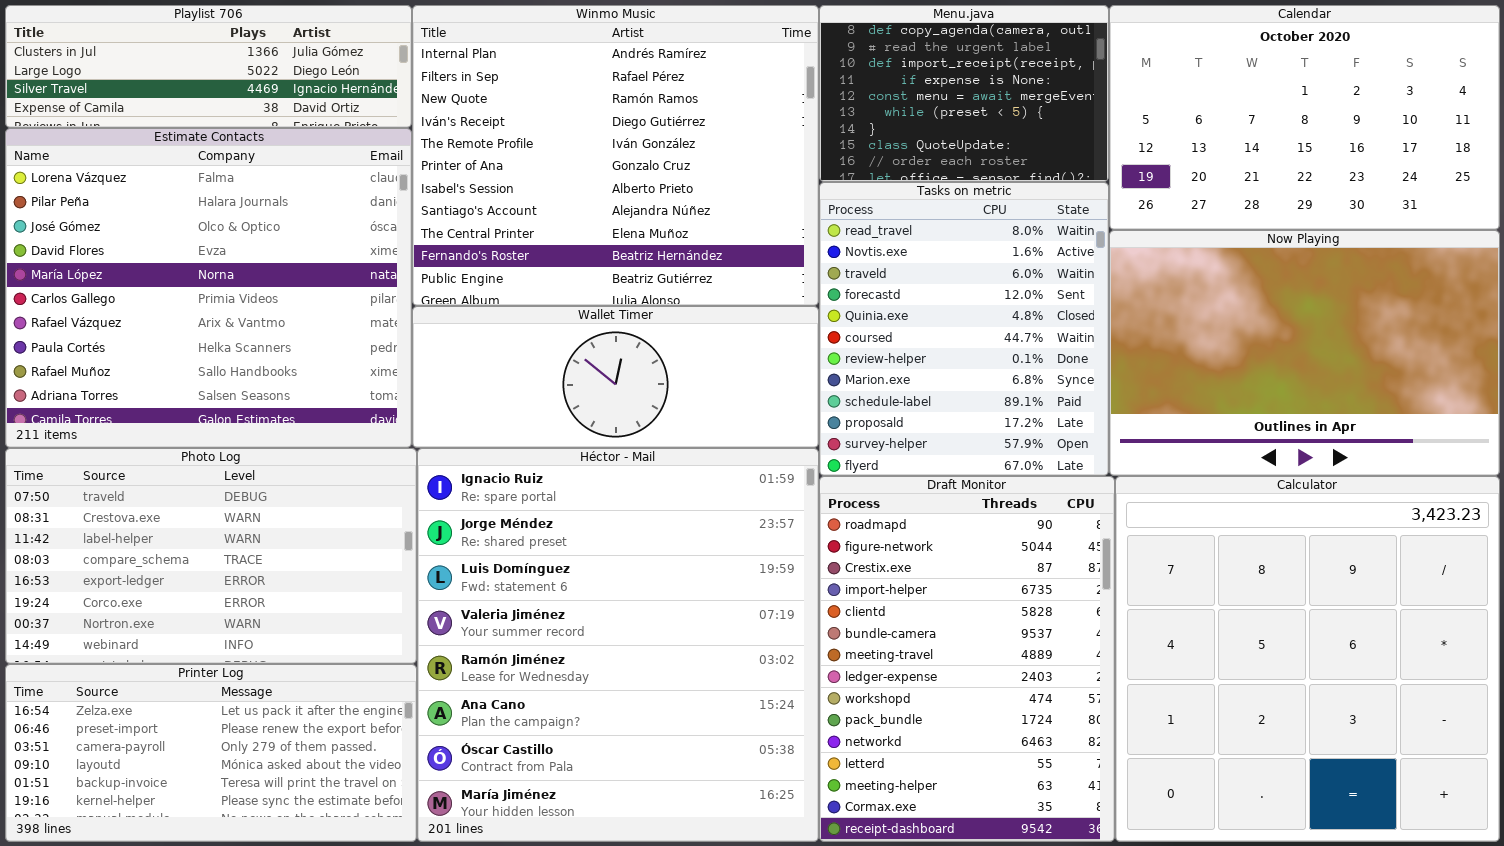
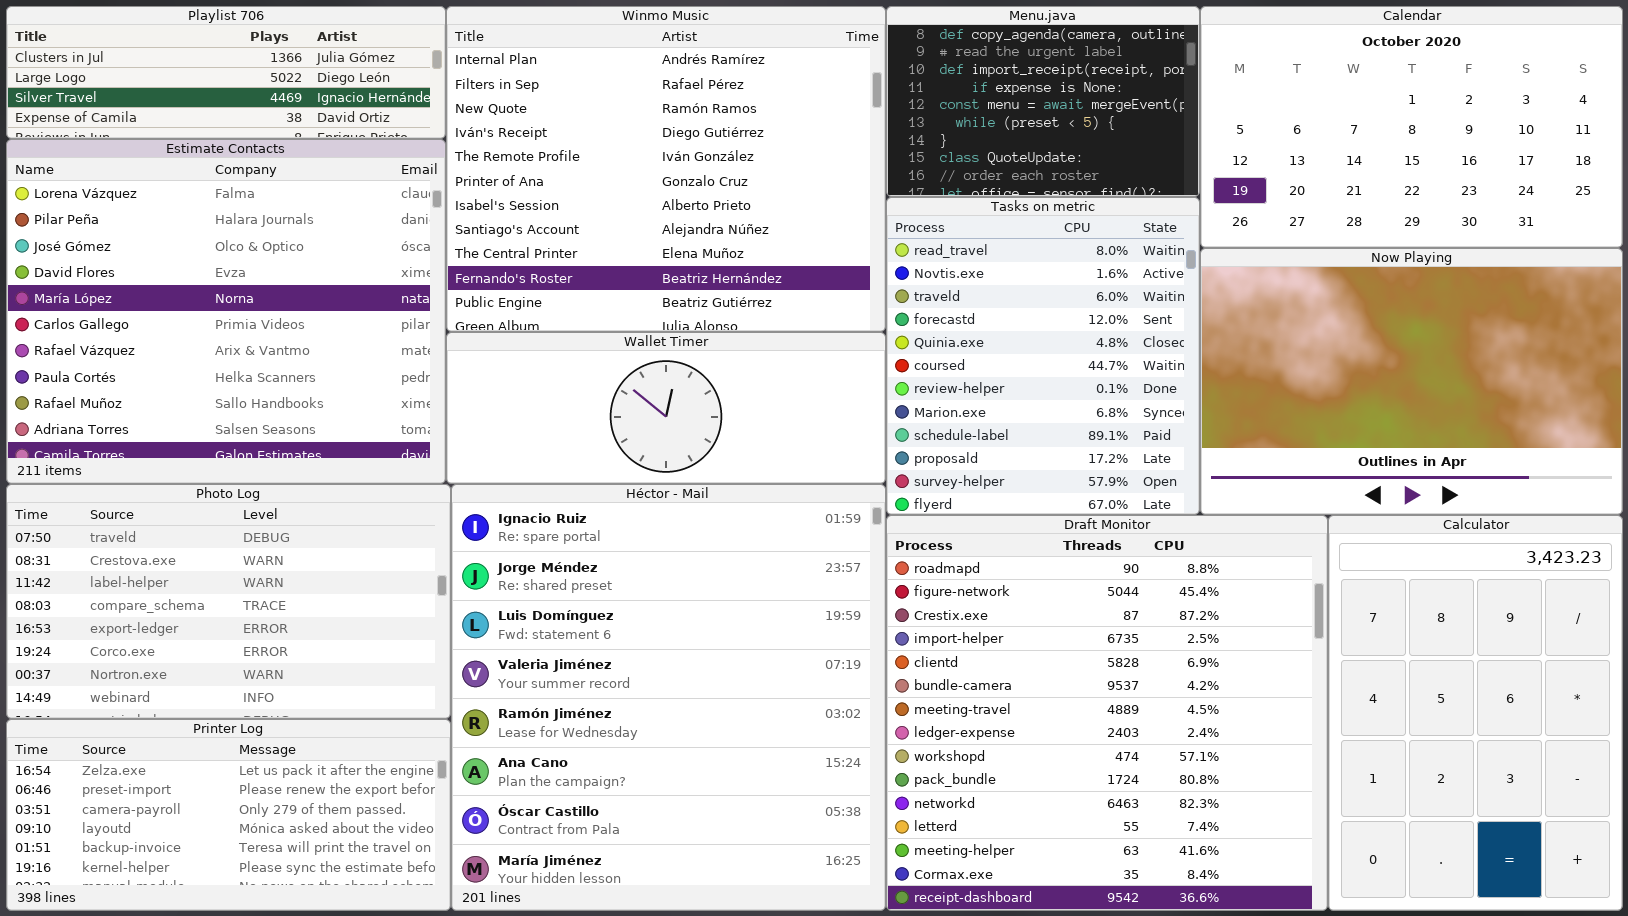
Draft Monitor: [819,476,1115,842] -> [886,515,1328,911], resized
Calculator: [1115,476,1500,842] -> [1328,515,1623,911], resized

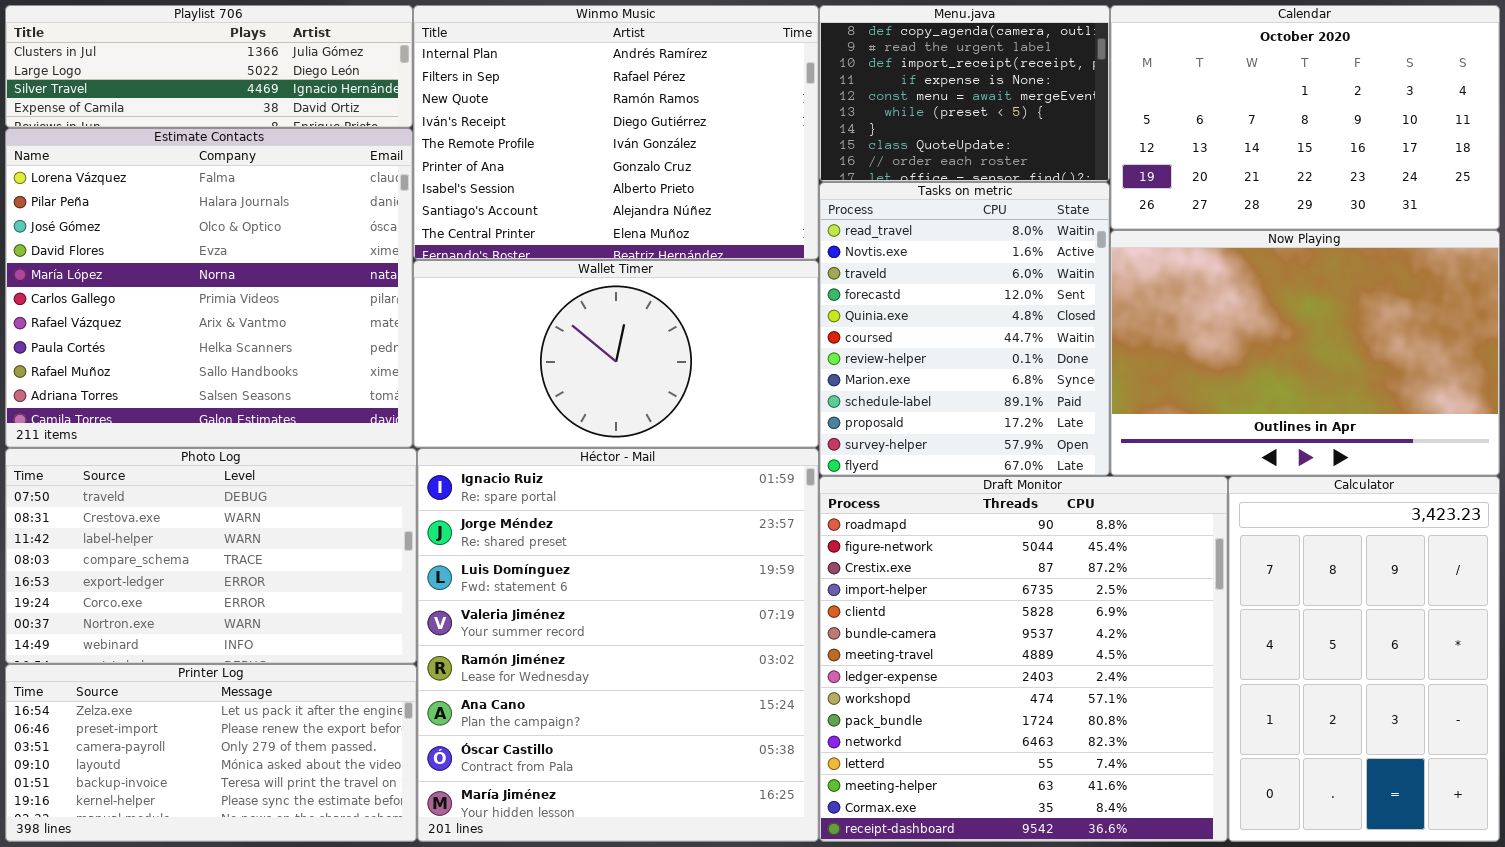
Winmo Music: [446,6,886,332] -> [413,5,819,260], resized
Wallet Timer: [446,332,886,484] -> [413,260,819,448], resized

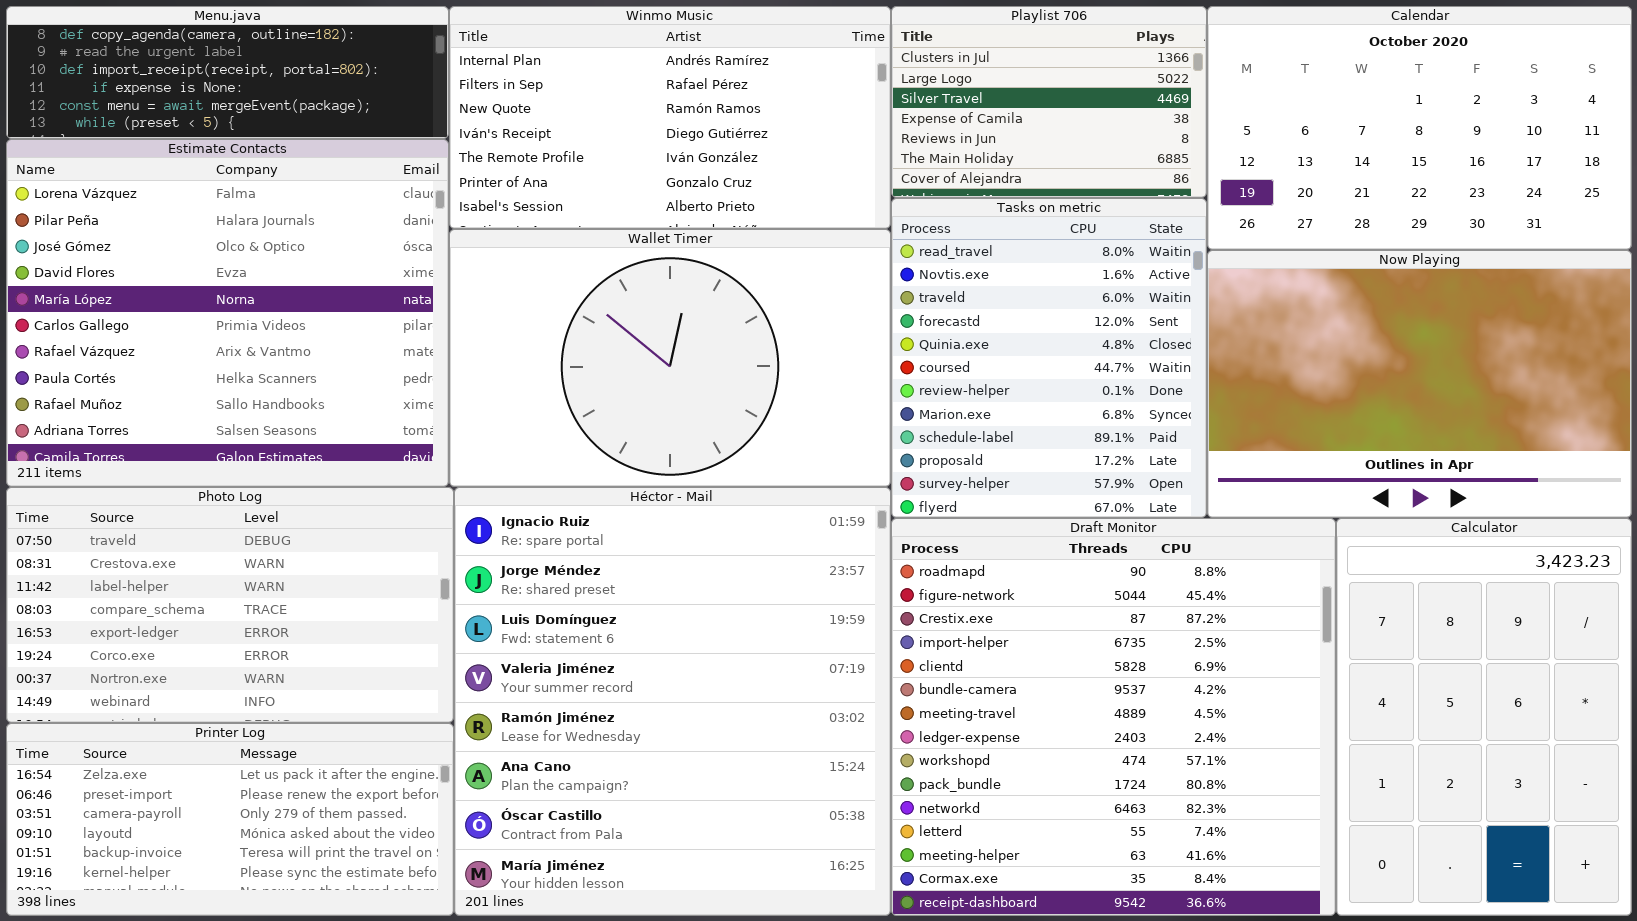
Playlist 706: [5,5,413,128] -> [891,6,1207,198], moved, resized
Winmo Music: [413,5,819,260] -> [449,6,891,229], resized
Menu.java: [819,5,1110,182] -> [6,6,449,139], moved, resized
Wallet Timer: [413,260,819,448] -> [449,229,891,487], resized

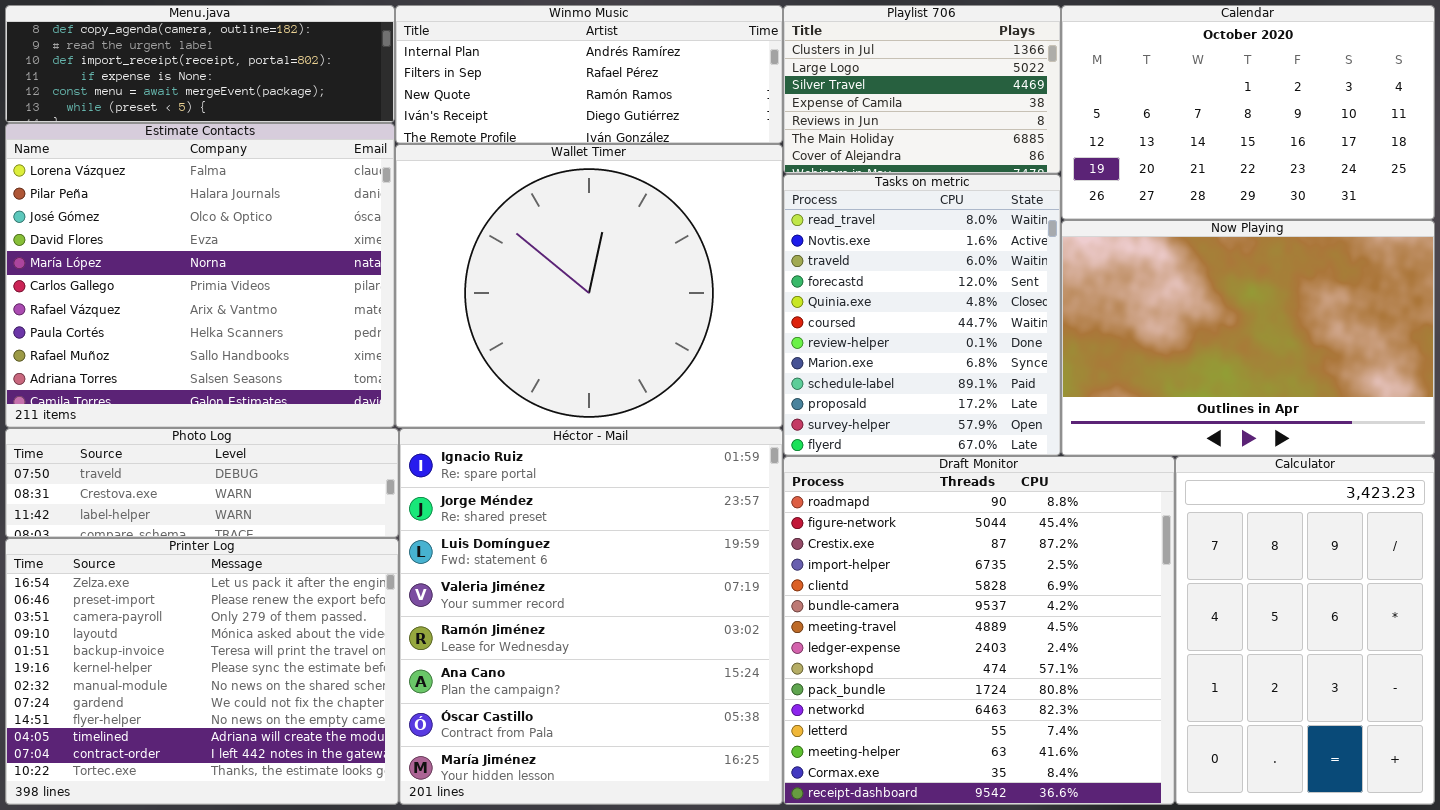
Winmo Music: [449,6,891,229] -> [395,5,783,144], resized
Wallet Timer: [449,229,891,487] -> [395,144,783,428], resized
Photo Log: [6,487,454,723] -> [5,428,399,538], resized
Printer Log: [6,723,454,916] -> [5,538,399,805], resized

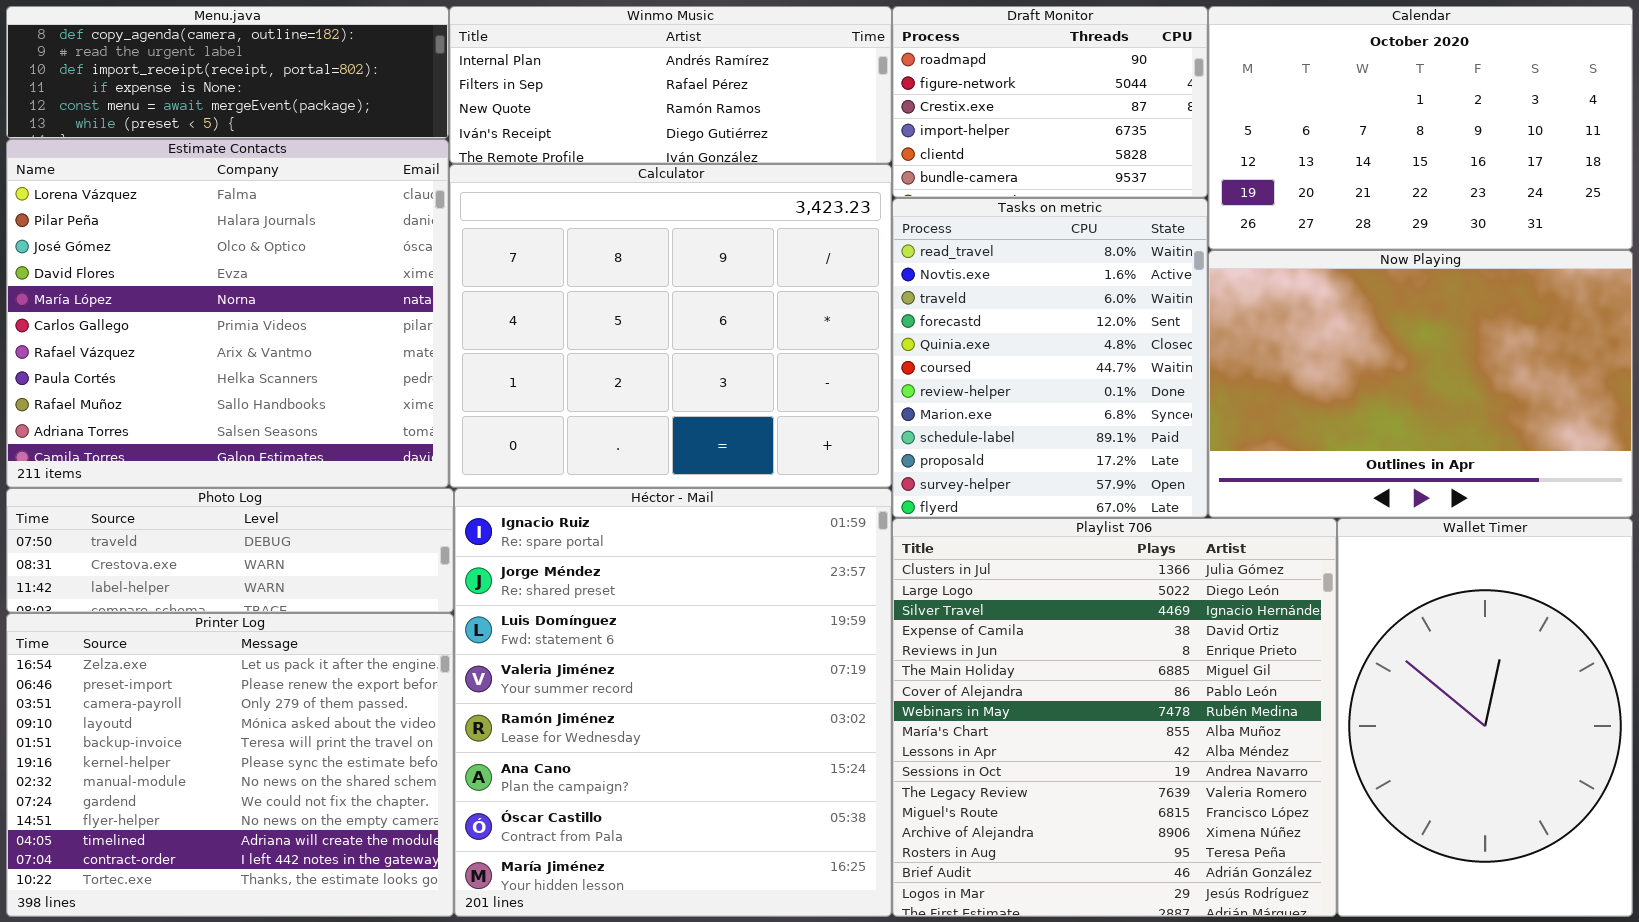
Playlist 706: [783,5,1061,174] -> [892,518,1337,917], moved, resized
Wallet Timer: [395,144,783,428] -> [1337,518,1633,917], moved, resized
Draft Monitor: [783,456,1175,805] -> [892,6,1208,198], moved, resized
Calculator: [1175,456,1435,805] -> [449,164,892,488], moved, resized

